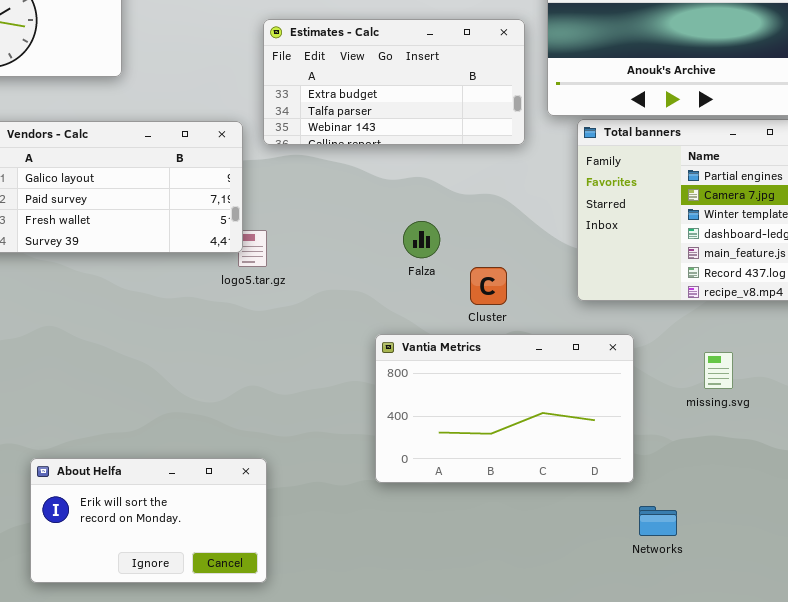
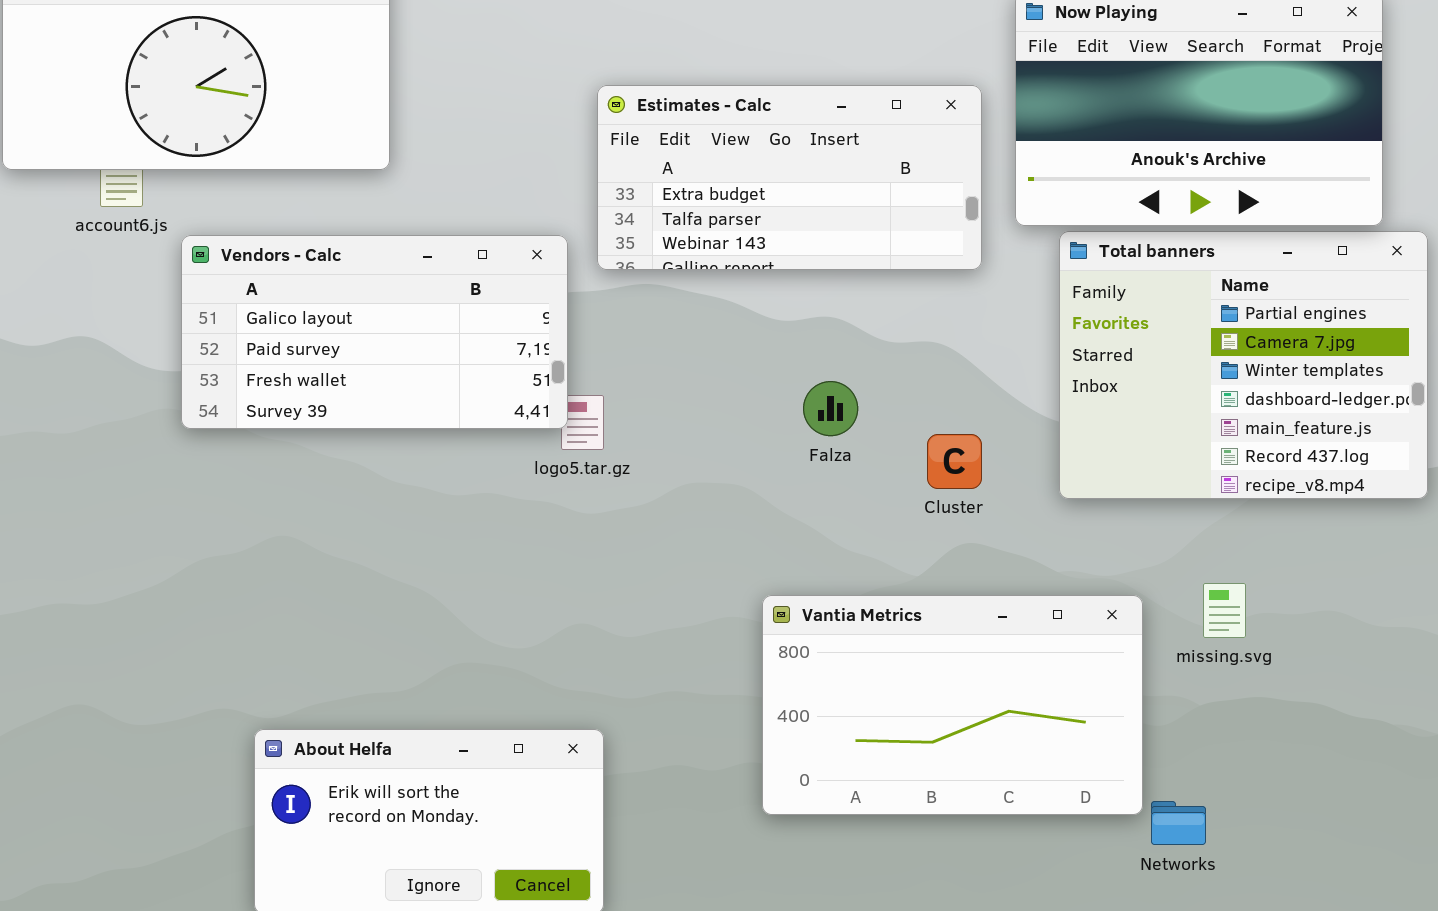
Cluster: [470,267,507,305] -> [927,434,982,489], moved
Vantia Metrics: [375,334,634,483] -> [762,595,1143,815], moved
missing.svg: [704,352,733,389] -> [1203,583,1246,638], moved

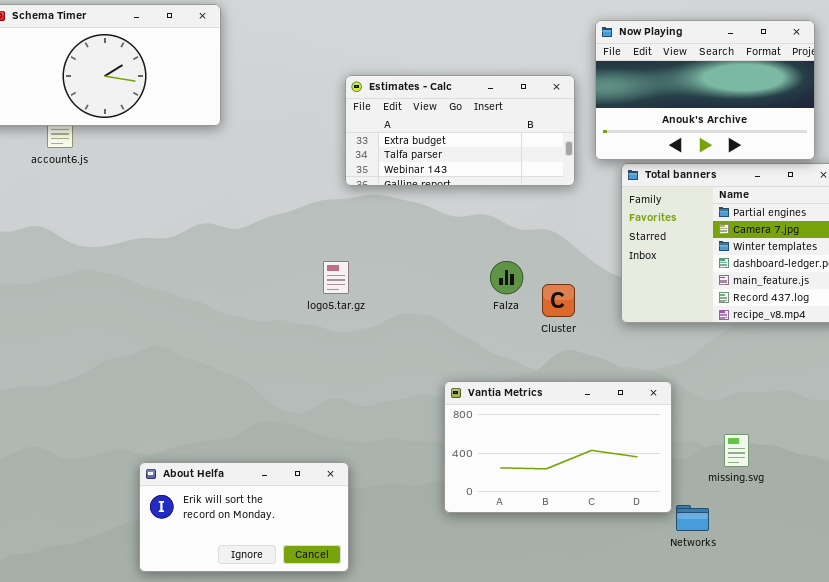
Vendors - Calc: [181,235,568,429] -> none, closed
Falza: [803,381,858,436] -> [490,261,523,294], moved
missing.svg: [1203,583,1246,638] -> [724,434,749,467], moved

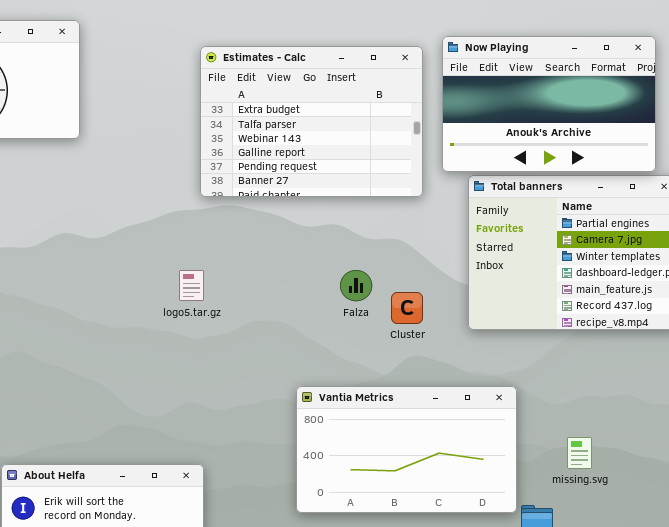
Estimates - Calc: [345,75,575,186] -> [200,46,423,197], resized

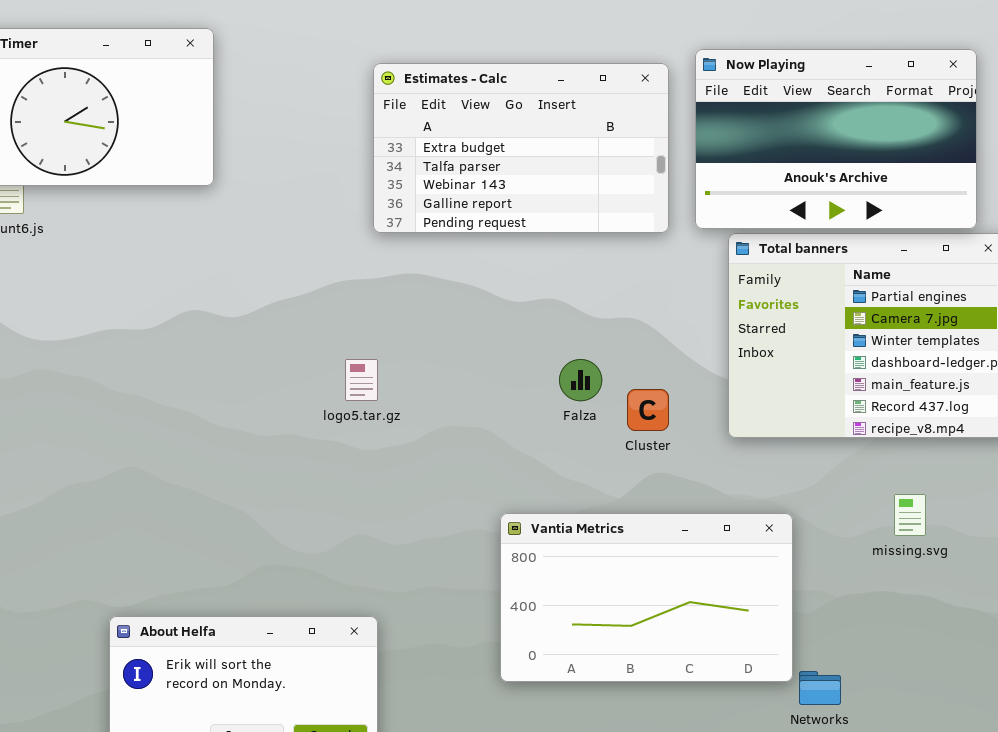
Estimates - Calc: [200,46,423,197] -> [373,63,669,233], resized
missing.svg: [567,437,592,469] -> [894,494,926,536], moved

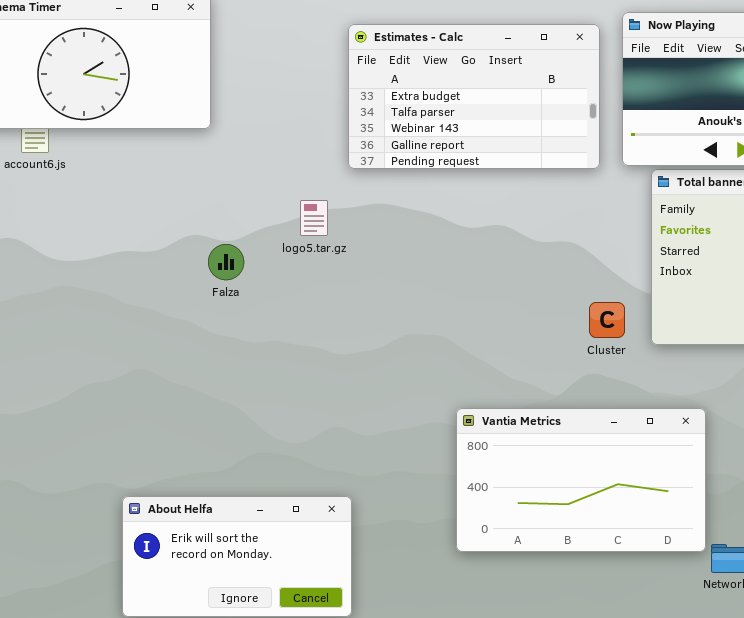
logo5.tar.gz: [345,359,378,401] -> [300,200,328,236], moved
Falza: [559,359,602,401] -> [208,244,244,280], moved
Cluster: [627,389,669,431] -> [589,302,625,338], moved

